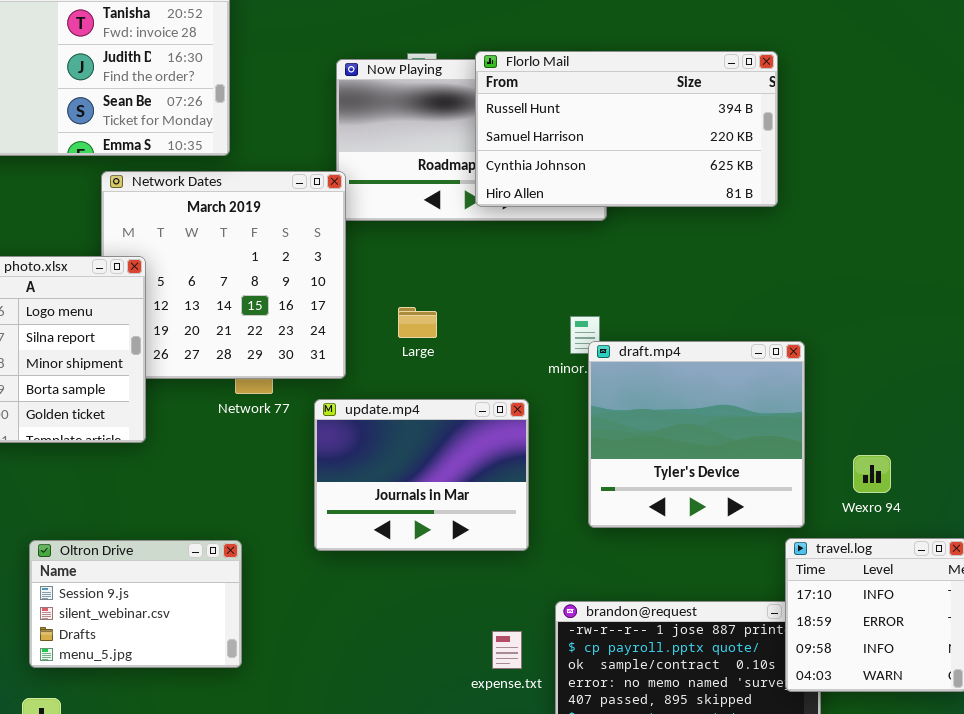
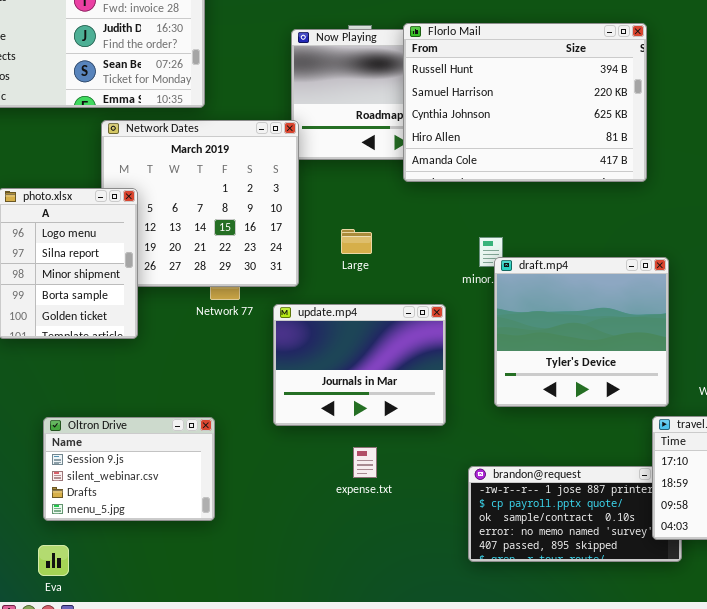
Florlo Mail: [475,51,778,207] -> [403,23,647,182], resized
expense.txt: [492,631,522,669] -> [353,447,377,478], moved

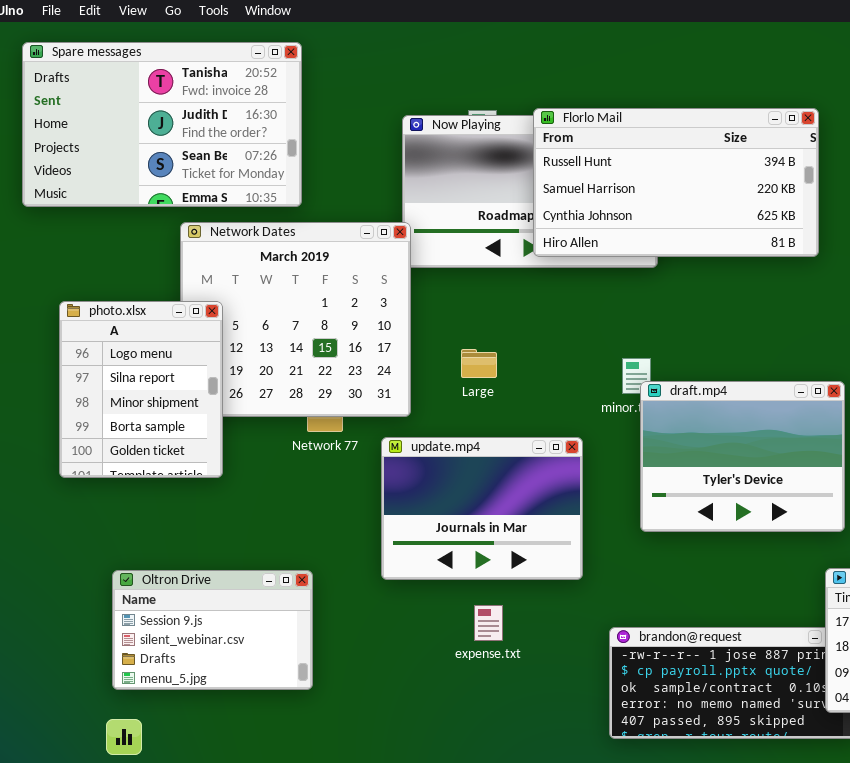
Florlo Mail: [403,23,647,182] -> [533,108,819,257], resized
draft.mp4: [494,257,669,407] -> [640,381,845,532], resized

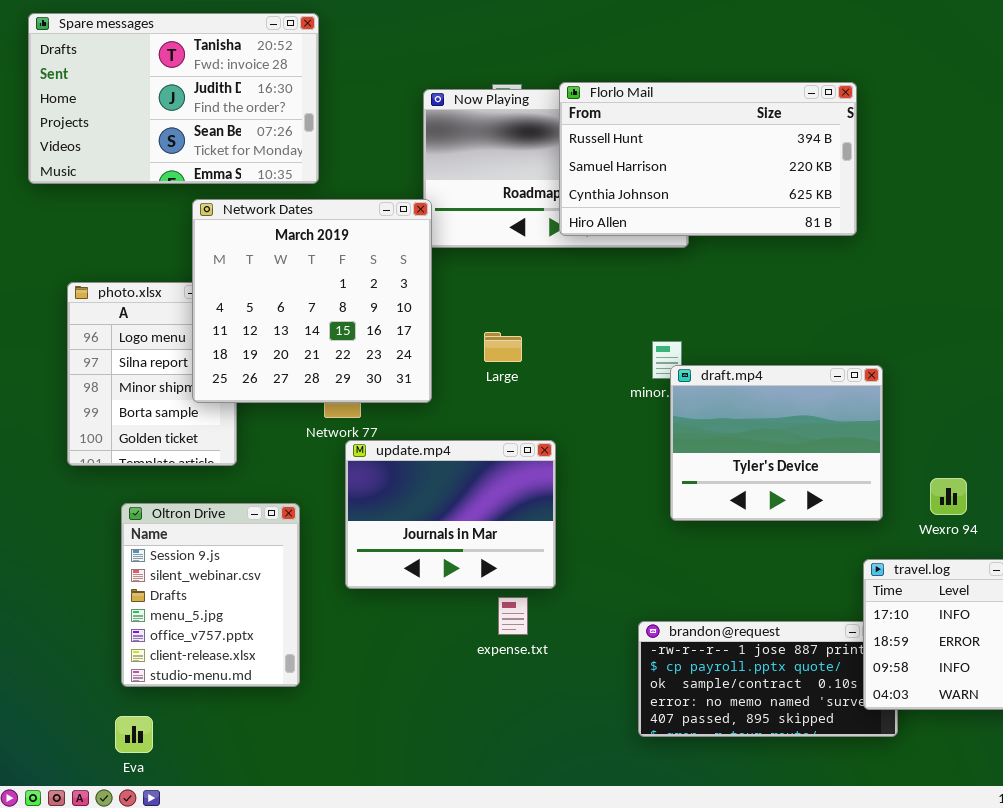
Network Dates: [180,222,411,417] -> [192,199,432,403], raised
update.mp4: [381,437,583,580] -> [345,440,556,589], moved
Oltron Drive: [112,570,313,690] -> [121,503,300,687], resized

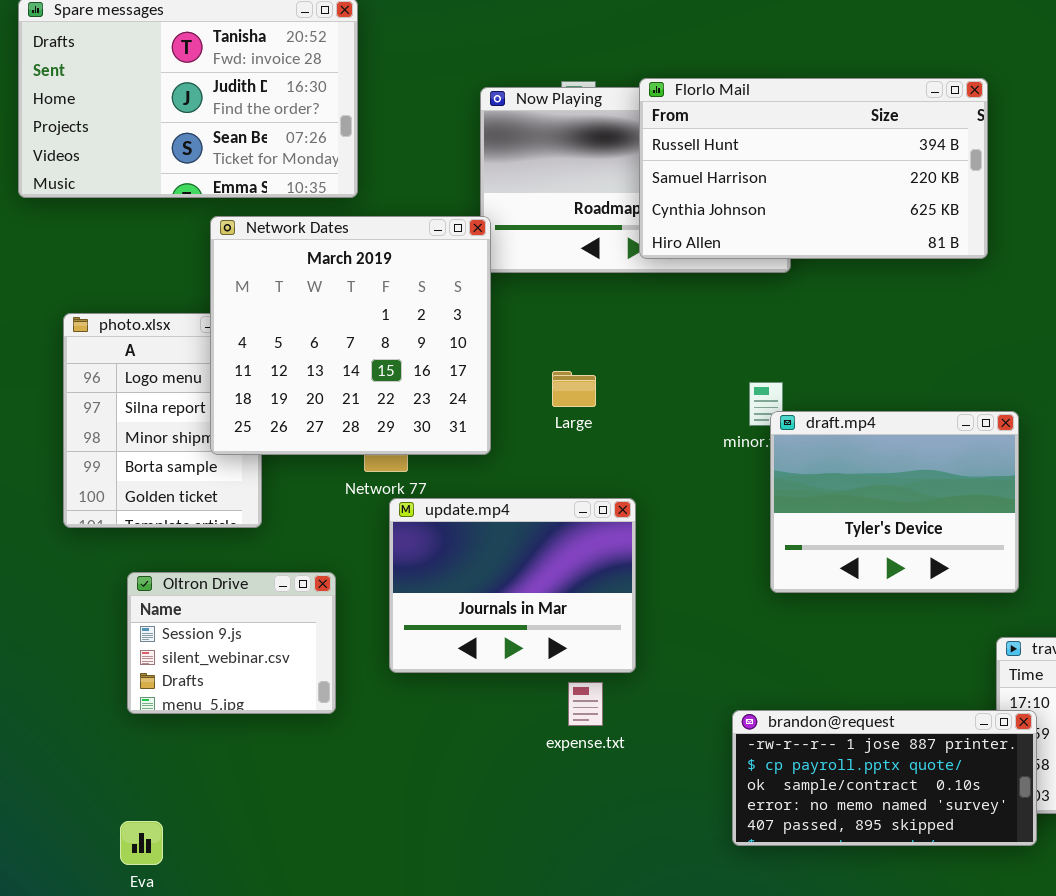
Oltron Drive: [121,503,300,687] -> [127,572,336,714], resized
brandon@request: [638,621,898,737] -> [732,710,1037,846], raised

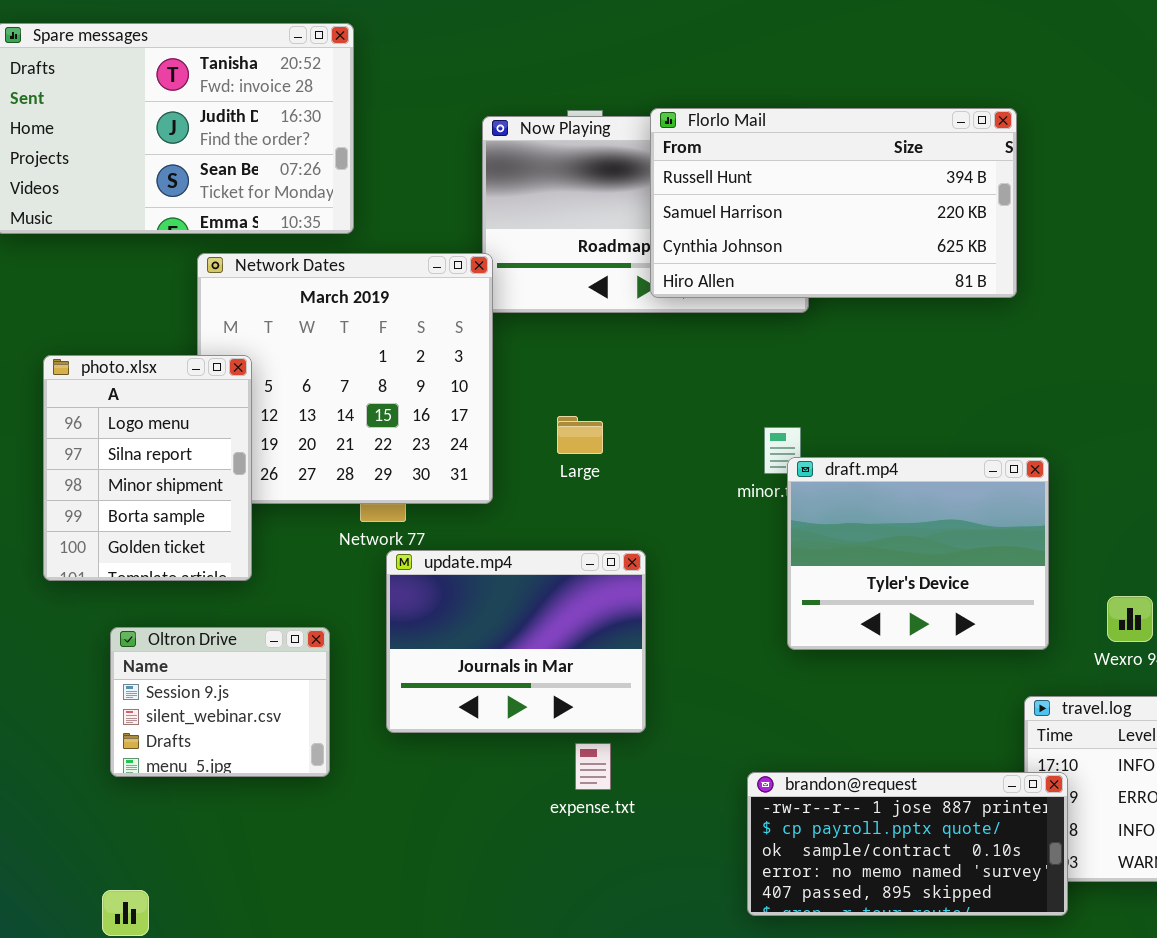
photo.xlsx: [63,313,262,528] -> [43,355,252,581], raised

